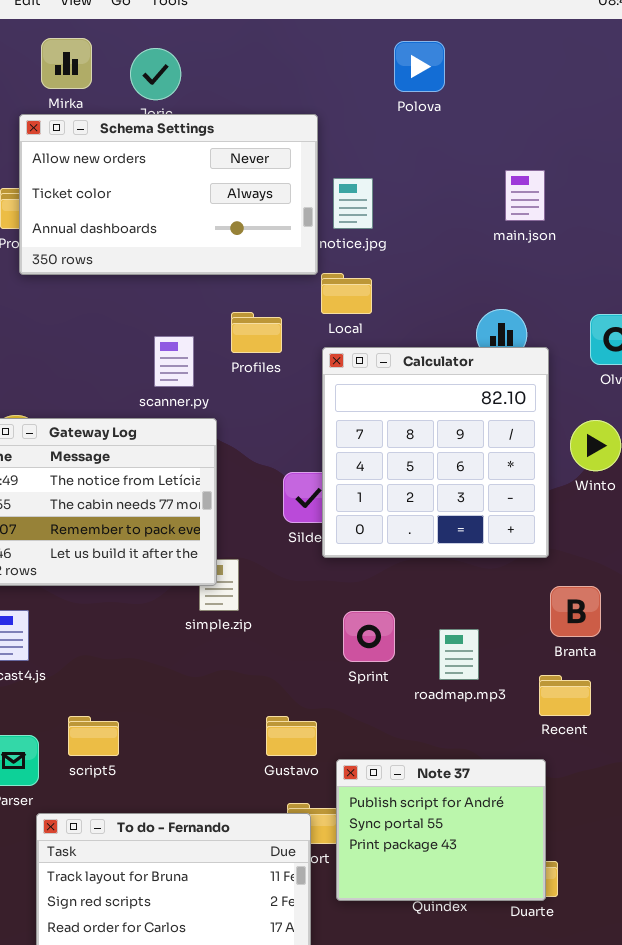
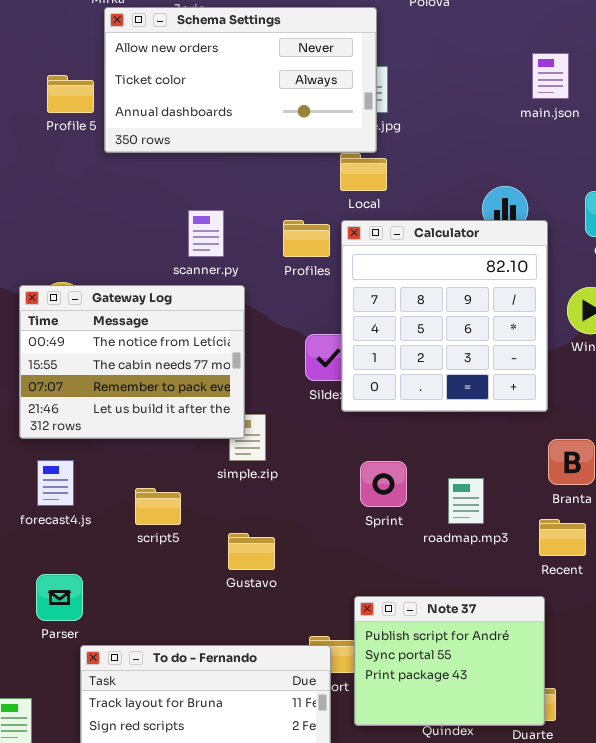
Schema Settings: [19,114,318,275] -> [104,7,377,153], moved
main.json: [505,170,545,221] -> [532,53,569,99], moved
Profiles: [231,312,282,353] -> [283,220,330,257], moved
script5: [68,716,119,756] -> [135,488,181,525], moved
Gustavo: [266,716,317,756] -> [228,533,275,570], moved

